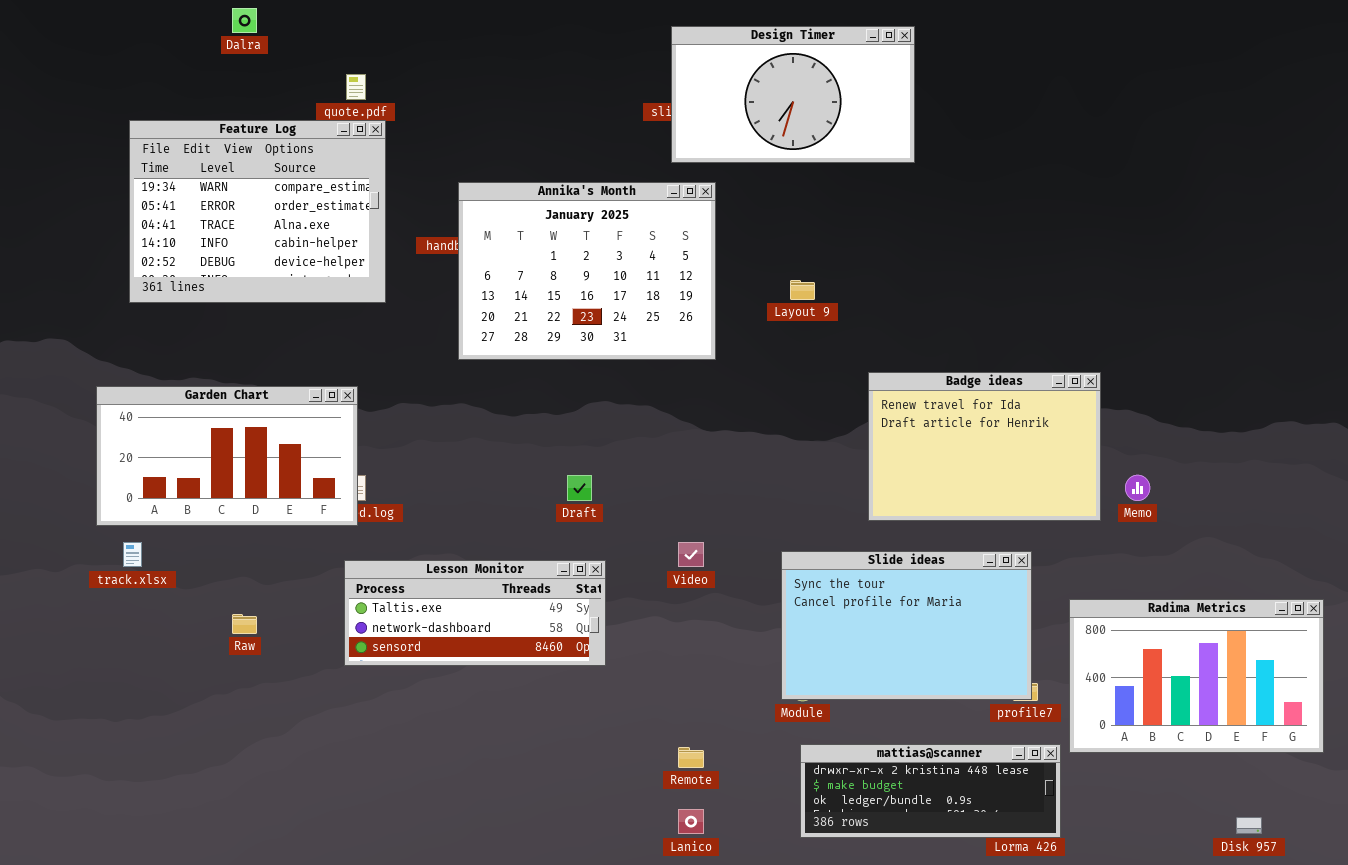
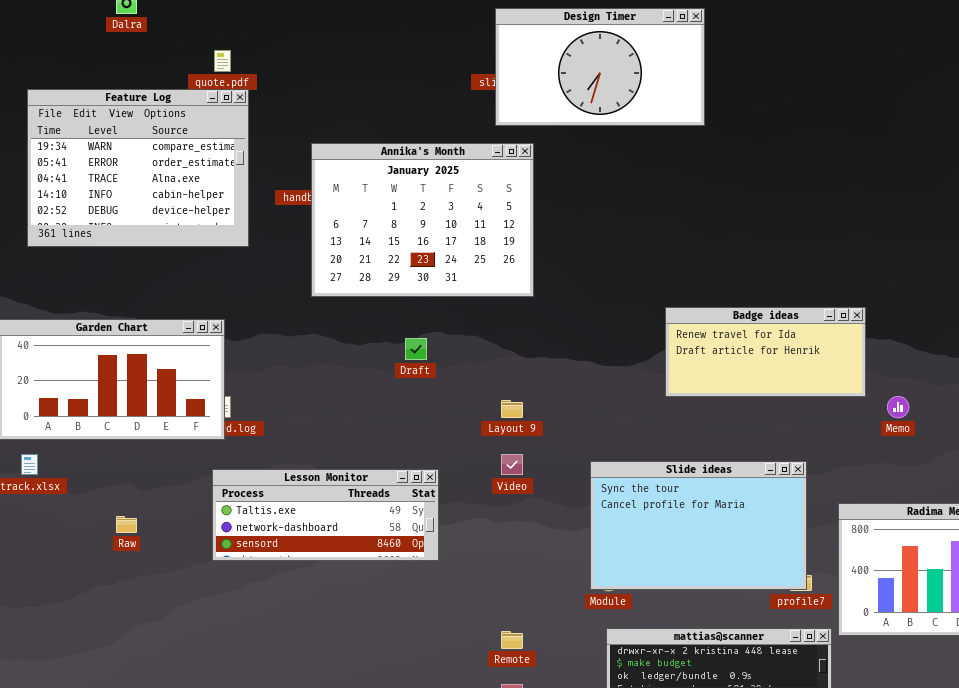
Layout 9: [790,280,815,300] -> [501,400,523,418], moved
Badge ideas: [868,372,1101,521] -> [665,307,866,397], resized
Draft: [567,475,592,501] -> [405,338,427,360], moved

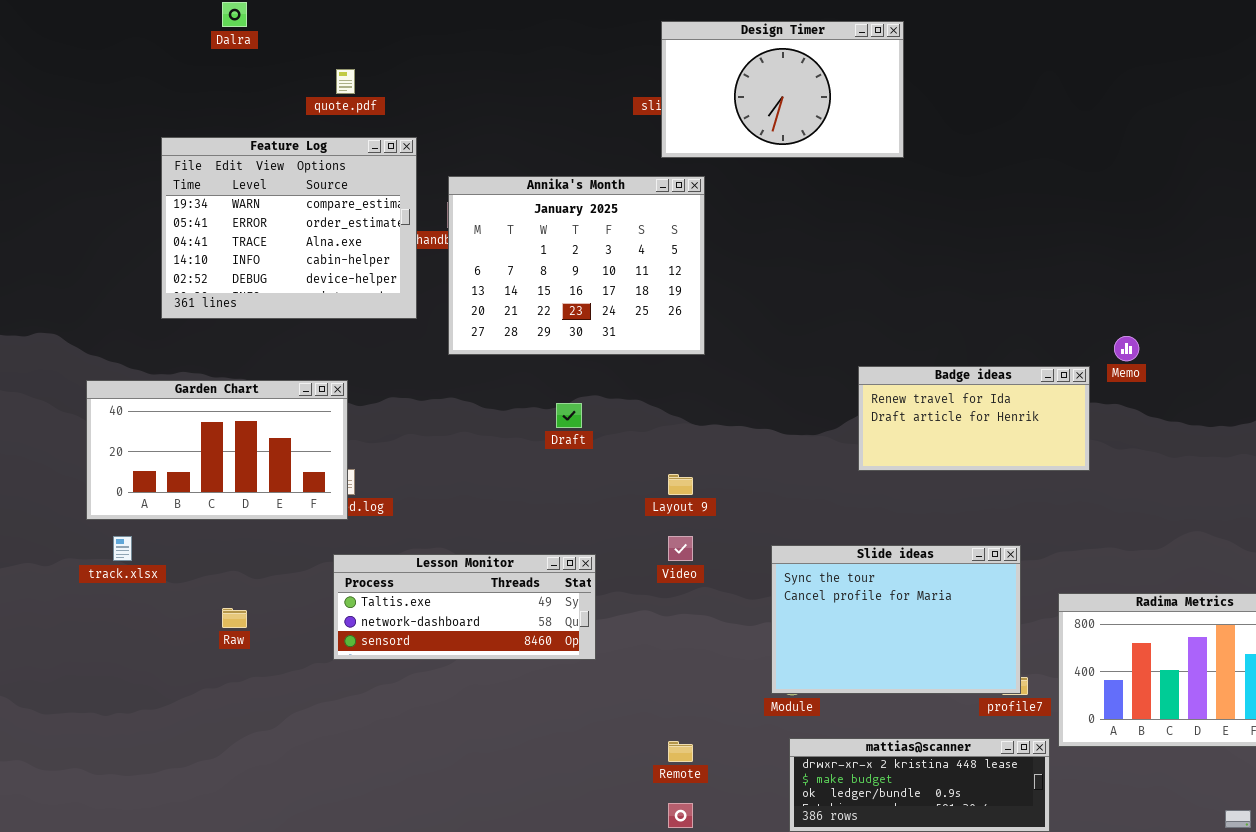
Feature Log: [27,89,249,247] -> [161,137,417,319], moved
Memo: [887,396,909,418] -> [1114,336,1139,361], moved

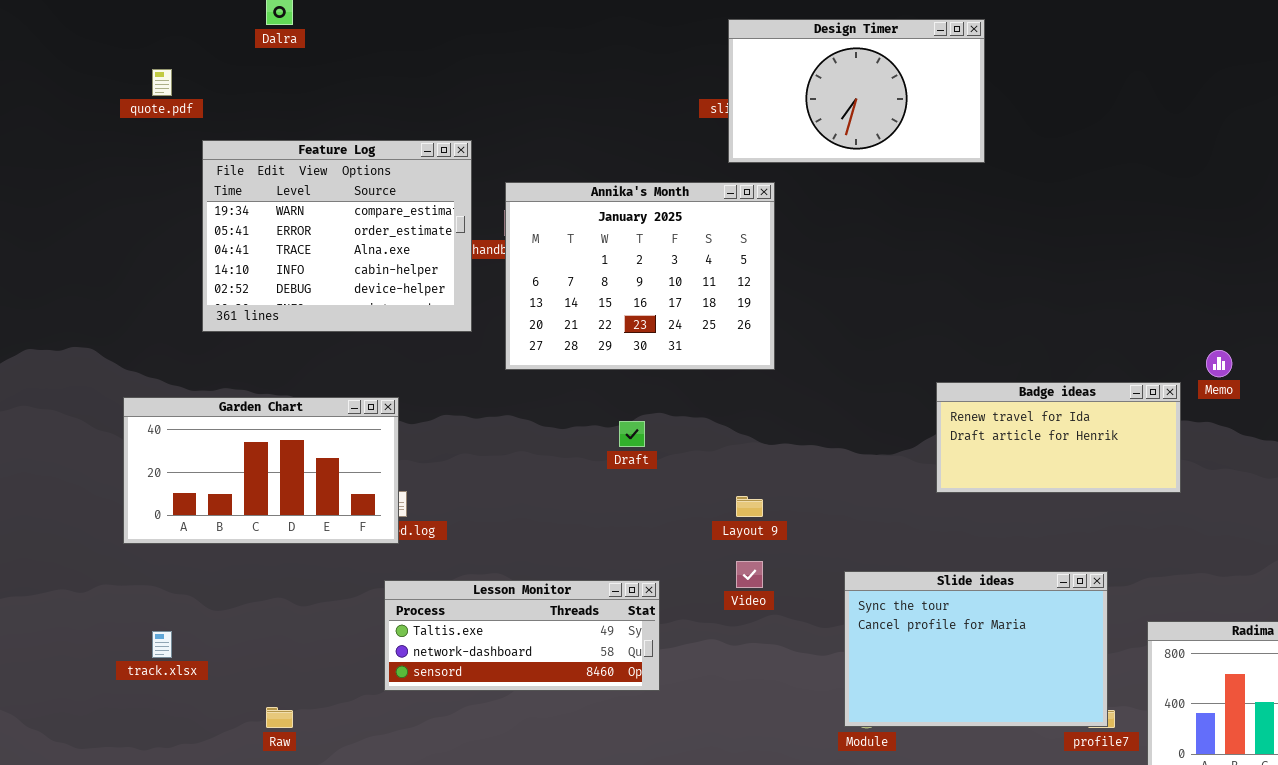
quote.pdf: [336,69,355,94] -> [152,69,172,96], moved
track.xlsx: [113,536,132,561] -> [152,631,172,658], moved
Raw: [222,608,247,628] -> [266,707,293,728], moved

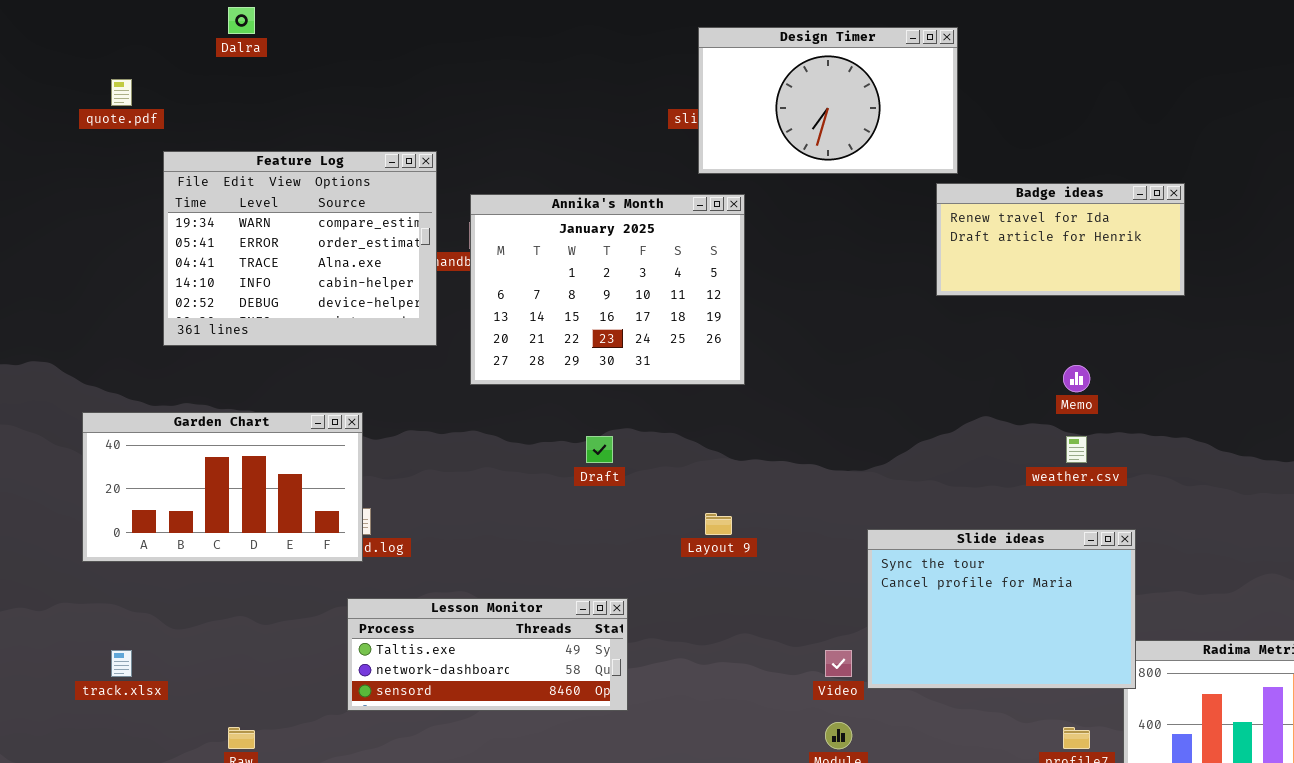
Memo: [1206,350,1232,377] -> [1063,365,1090,392], moved
Badge ideas: [936,382,1181,493] -> [936,183,1185,296], moved
Video: [736,561,763,588] -> [825,650,852,677], moved
Slide ideas: [844,571,1108,727] -> [867,529,1136,689], moved

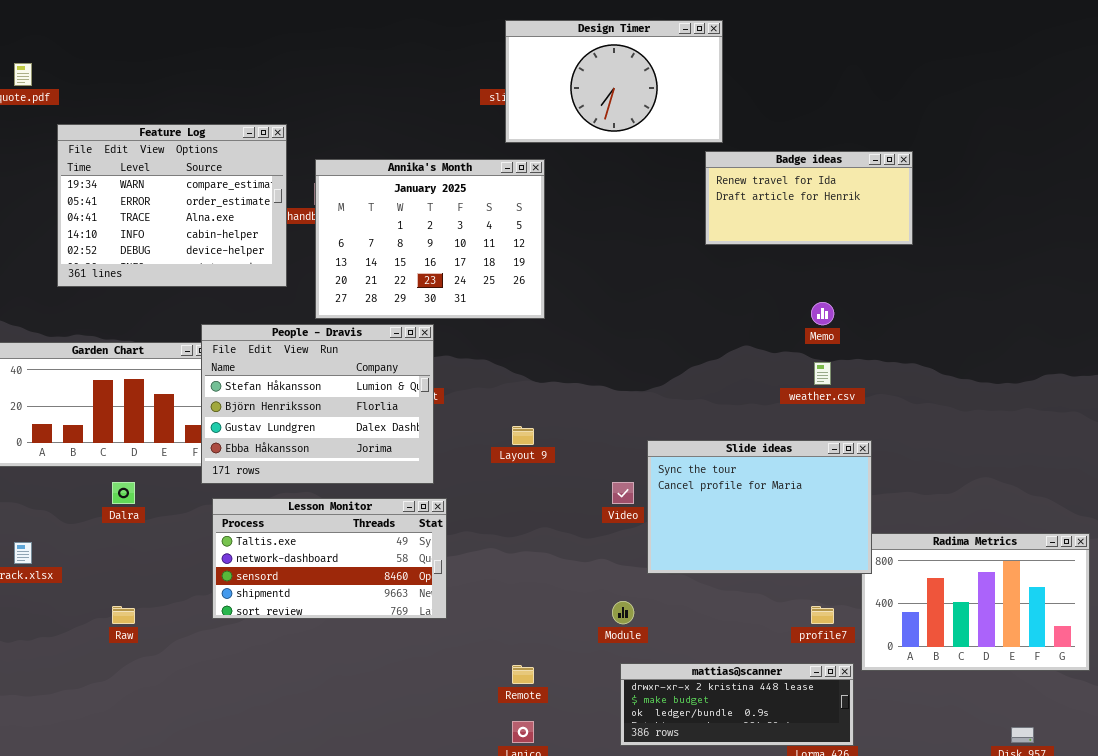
Dalra: [228,7,255,34] -> [112,482,135,504], moved
People - Dravis: none -> [201,324,434,484], opened
Lesson Monitor: [347,598,628,711] -> [212,498,447,619], resized
Video: [825,650,852,677] -> [612,482,634,504], moved

